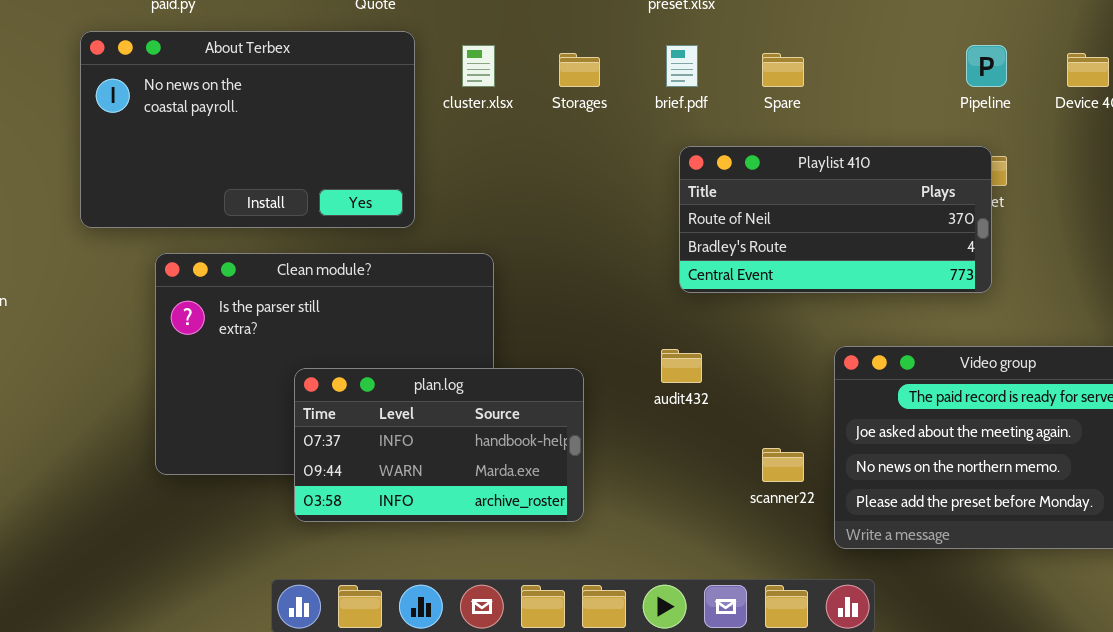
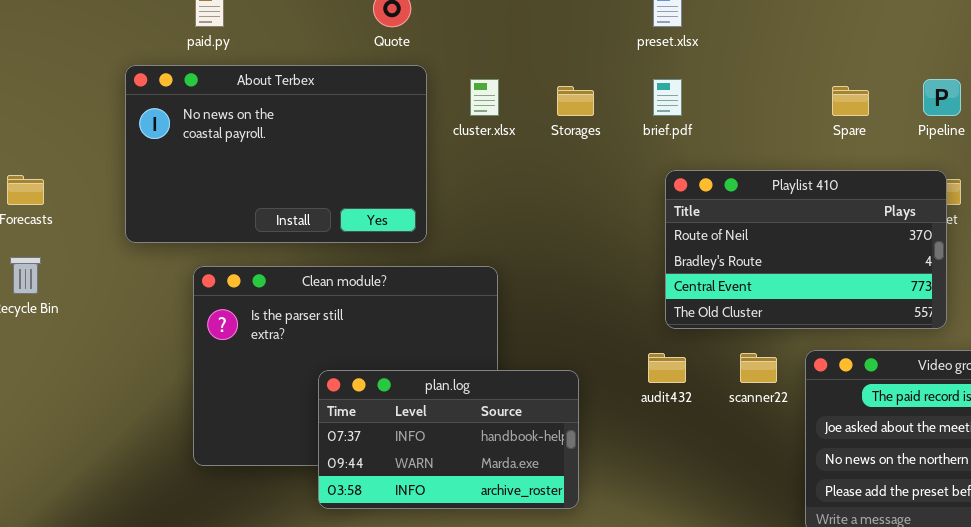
Spare: [762,53,804,87] -> [832,86,869,116], moved
Playlist 410: [679,146,992,293] -> [665,170,947,329], resized
scanner22: [762,448,804,482] -> [740,353,777,383], moved

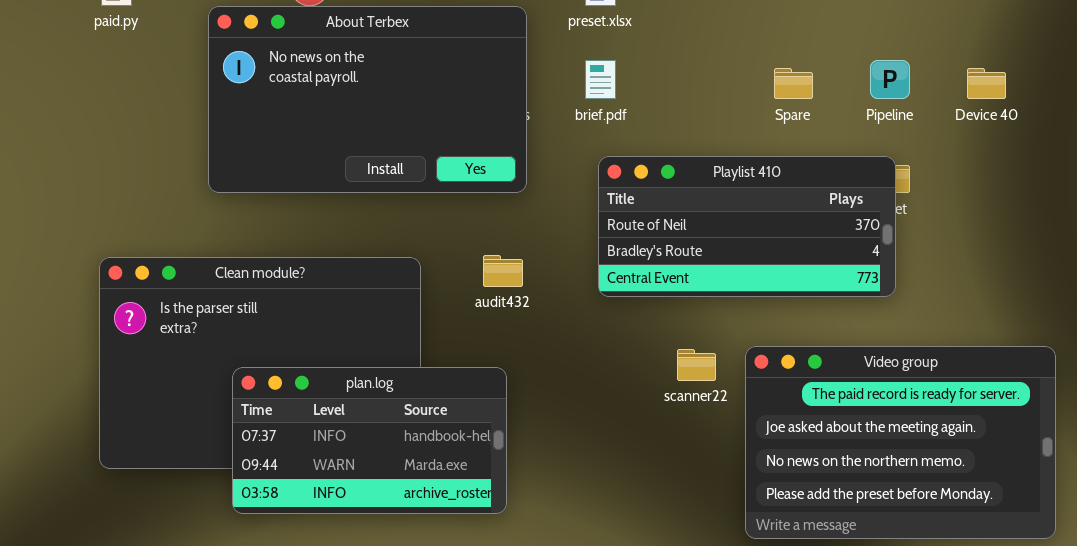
About Terbex: [125,65,427,243] -> [208,6,527,193], moved
Playlist 410: [665,170,947,329] -> [598,156,896,297], resized
audit432: [648,353,686,383] -> [483,255,523,287], moved

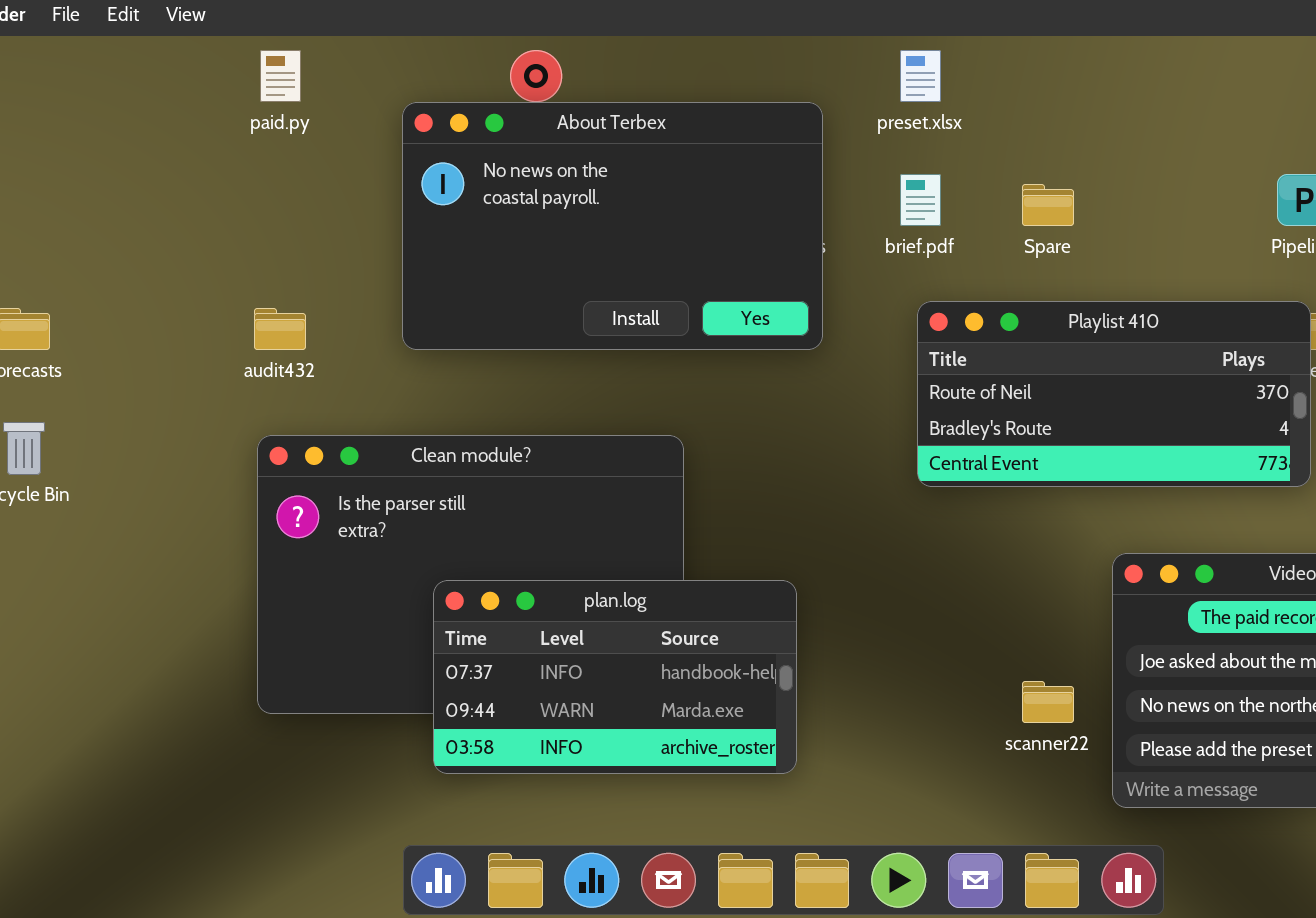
Spare: [774,68,813,99] -> [1022,184,1074,226], moved
audit432: [483,255,523,287] -> [254,308,306,350], moved
scanner22: [677,349,716,381] -> [1022,681,1074,723], moved

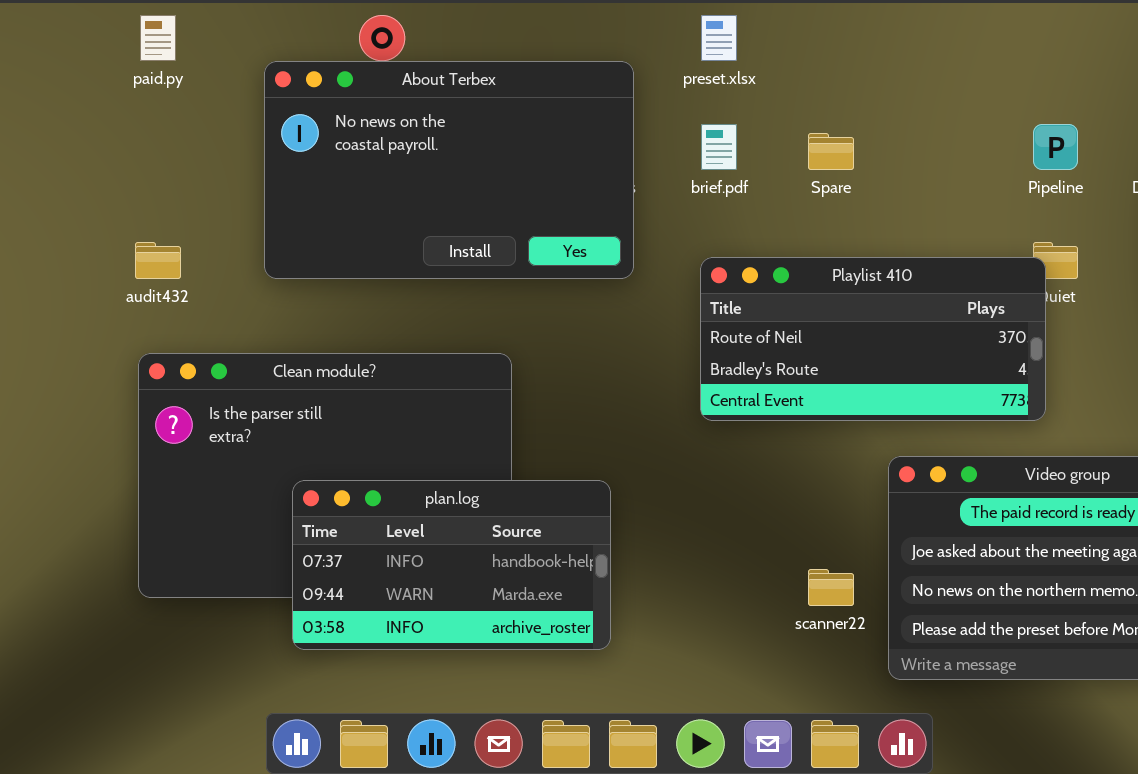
Playlist 410: [917,301,1311,487] -> [700,257,1046,421], moved

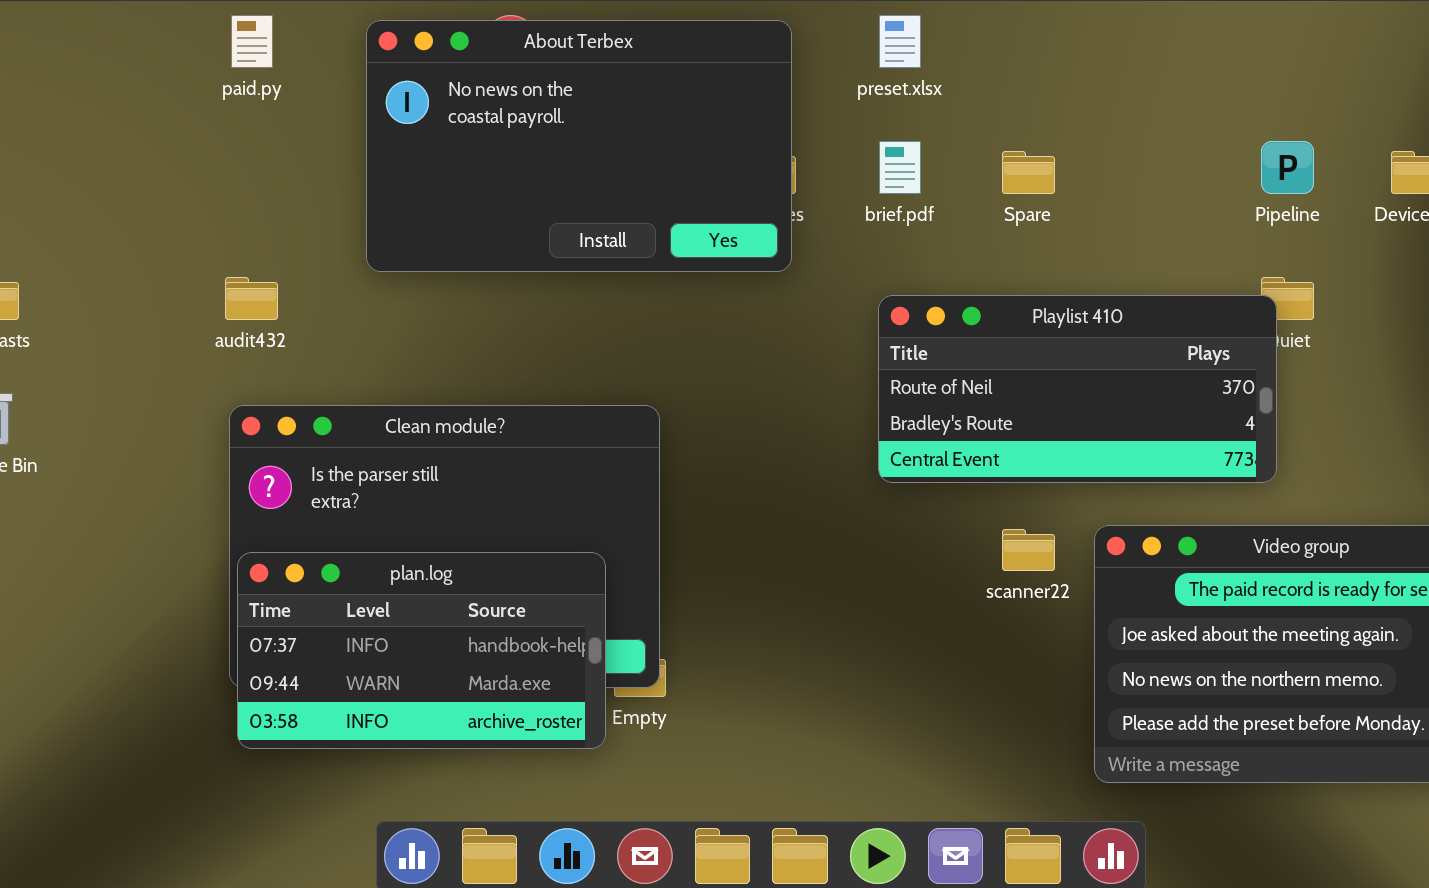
About Terbex: [264,61,634,279] -> [366,20,792,272], moved
plan.log: [292,480,611,650] -> [237,552,606,749], moved
scanner22: [808,569,854,606] -> [1002,529,1055,571], moved

